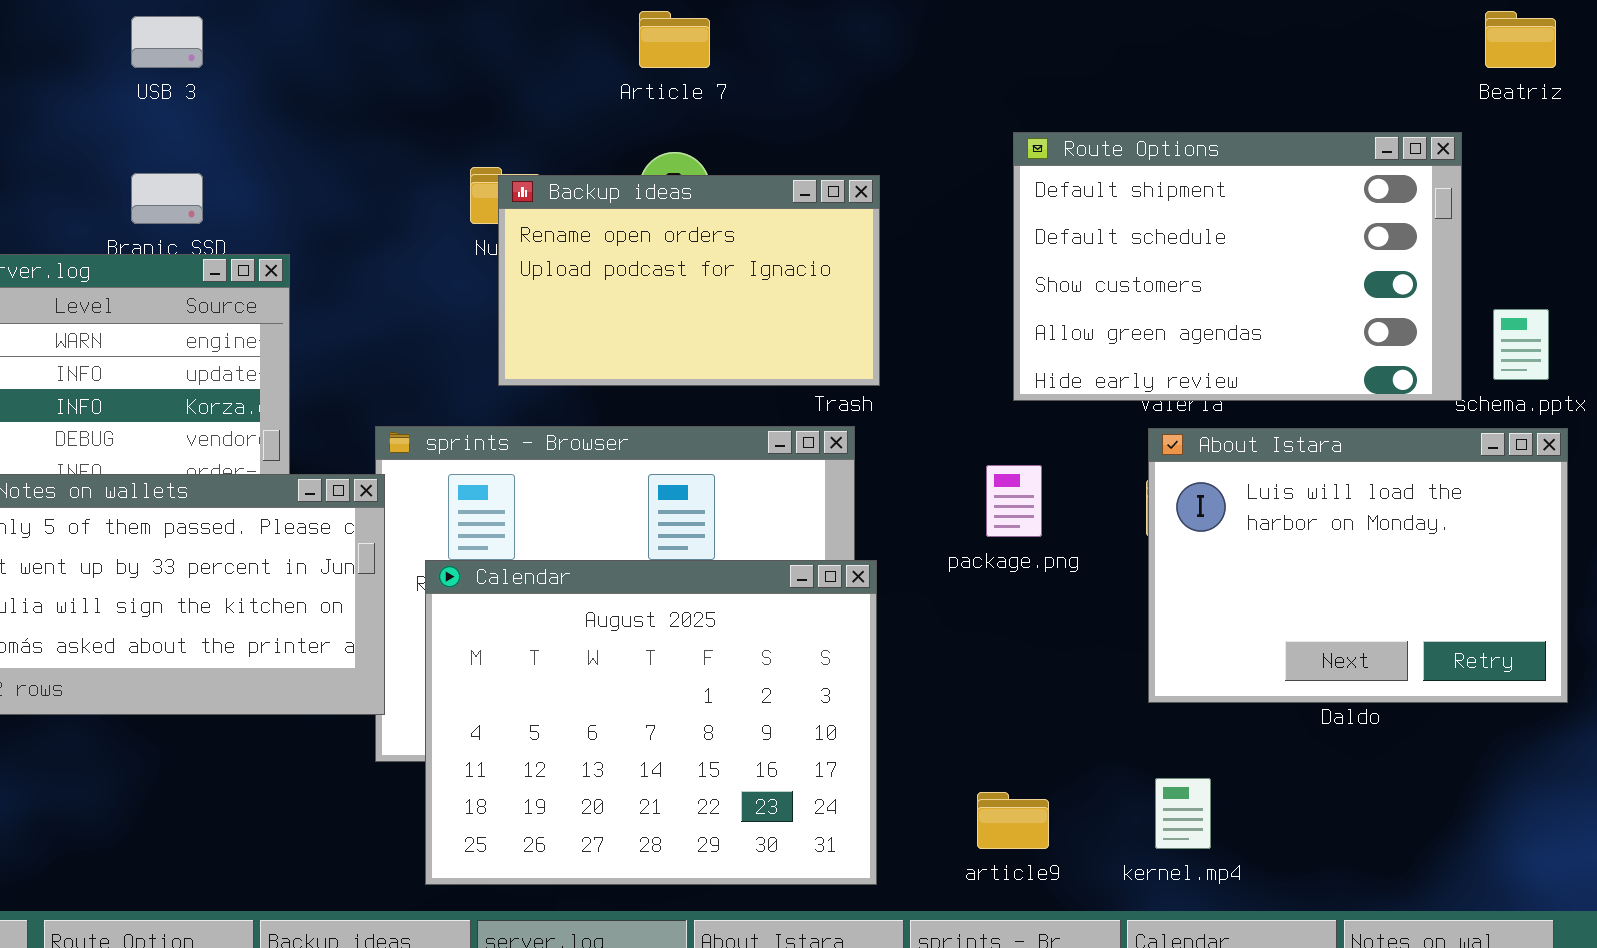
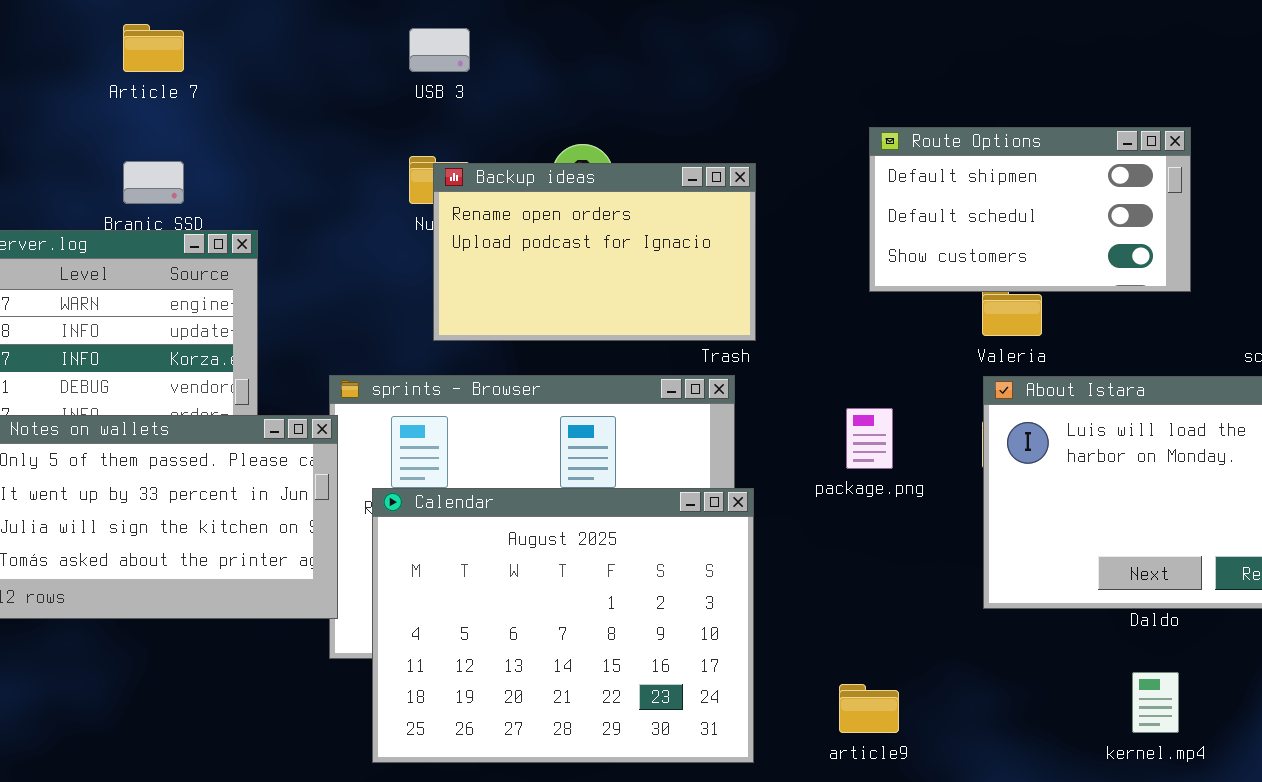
Article 7: [639,11,710,68] -> [123,24,184,72], moved
USB 3: [131,16,203,68] -> [409,28,470,72], moved
Route Options: [1013,132,1462,401] -> [869,127,1191,292], resized
kernel.mp4: [1155,778,1211,849] -> [1132,672,1179,733], moved

